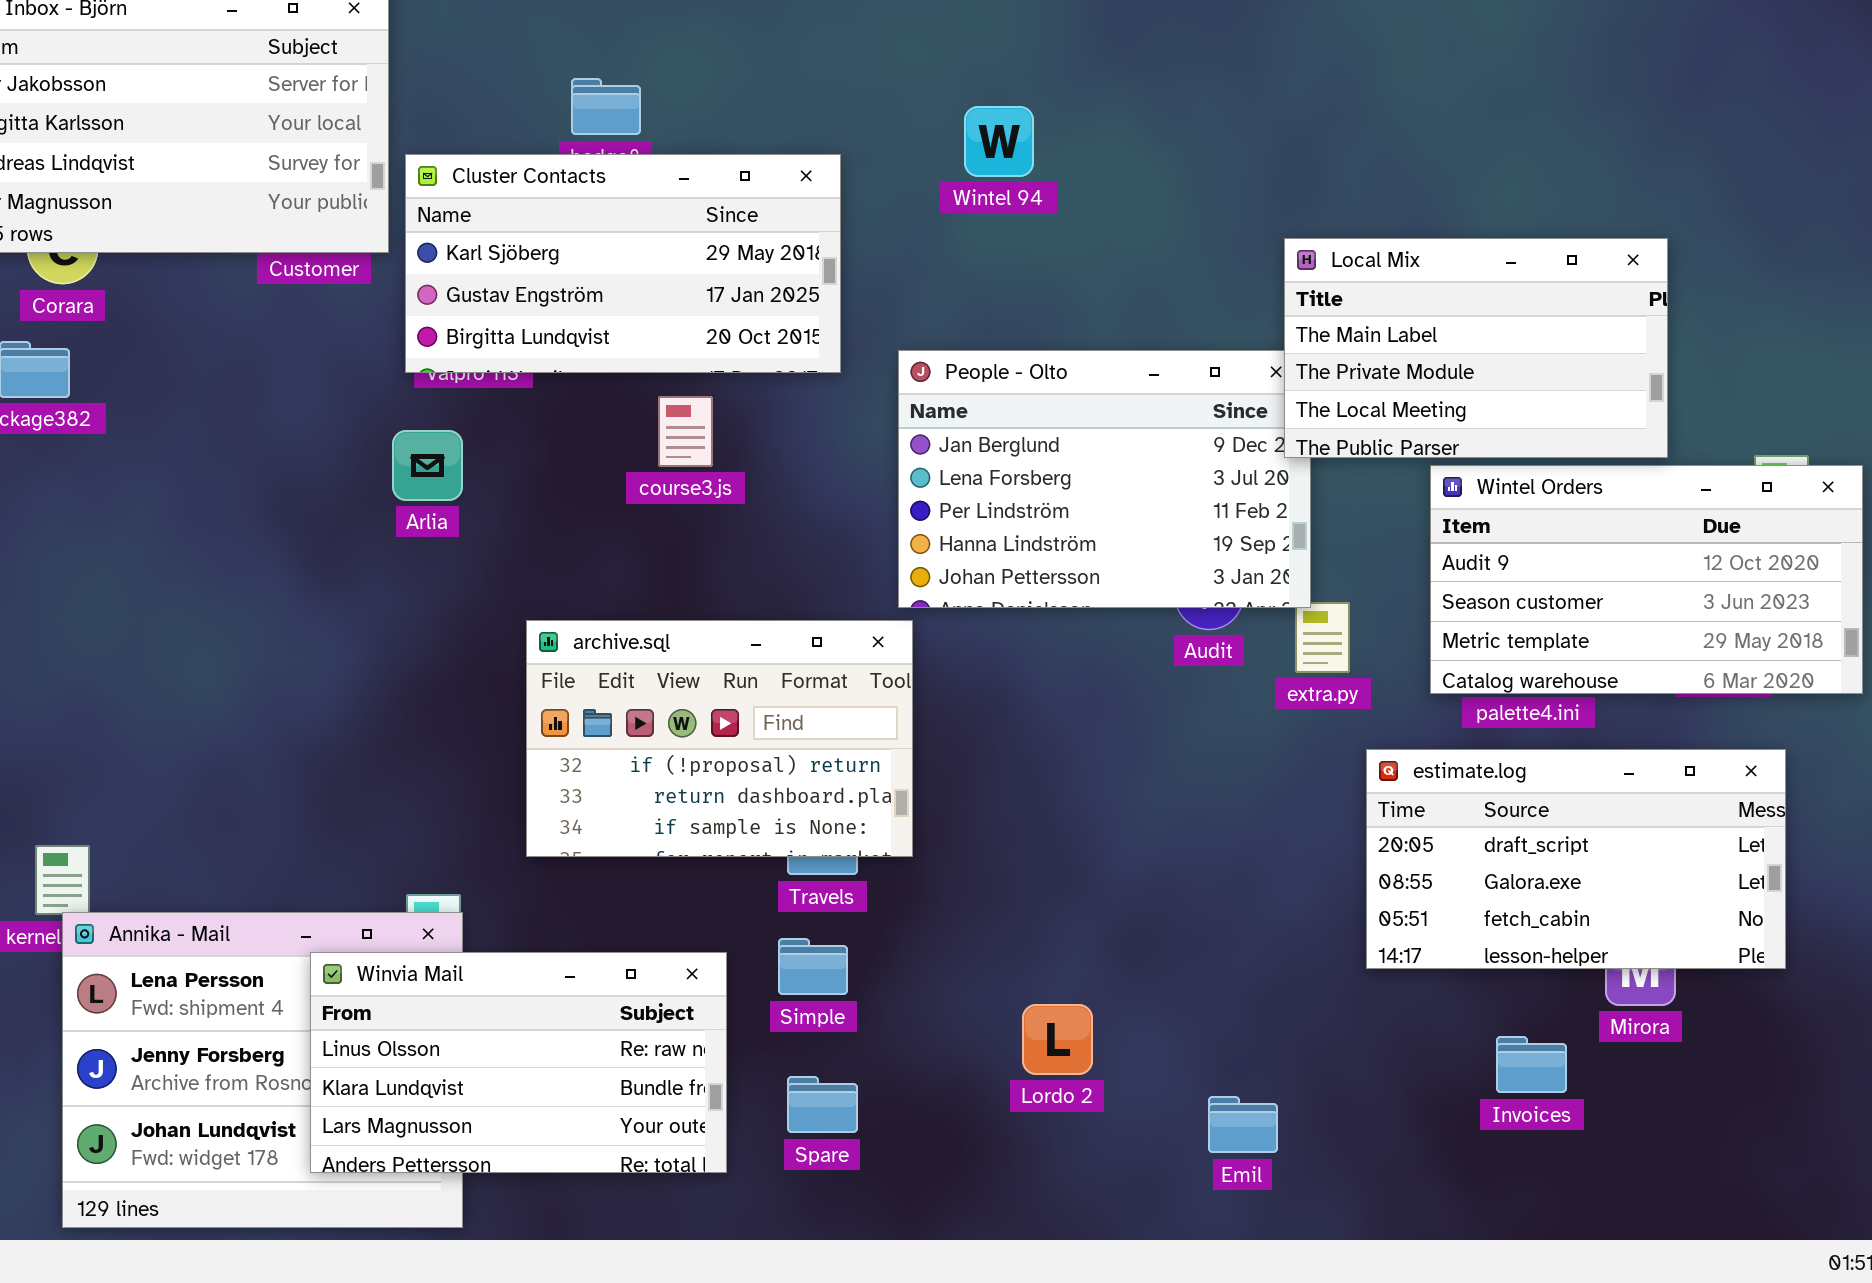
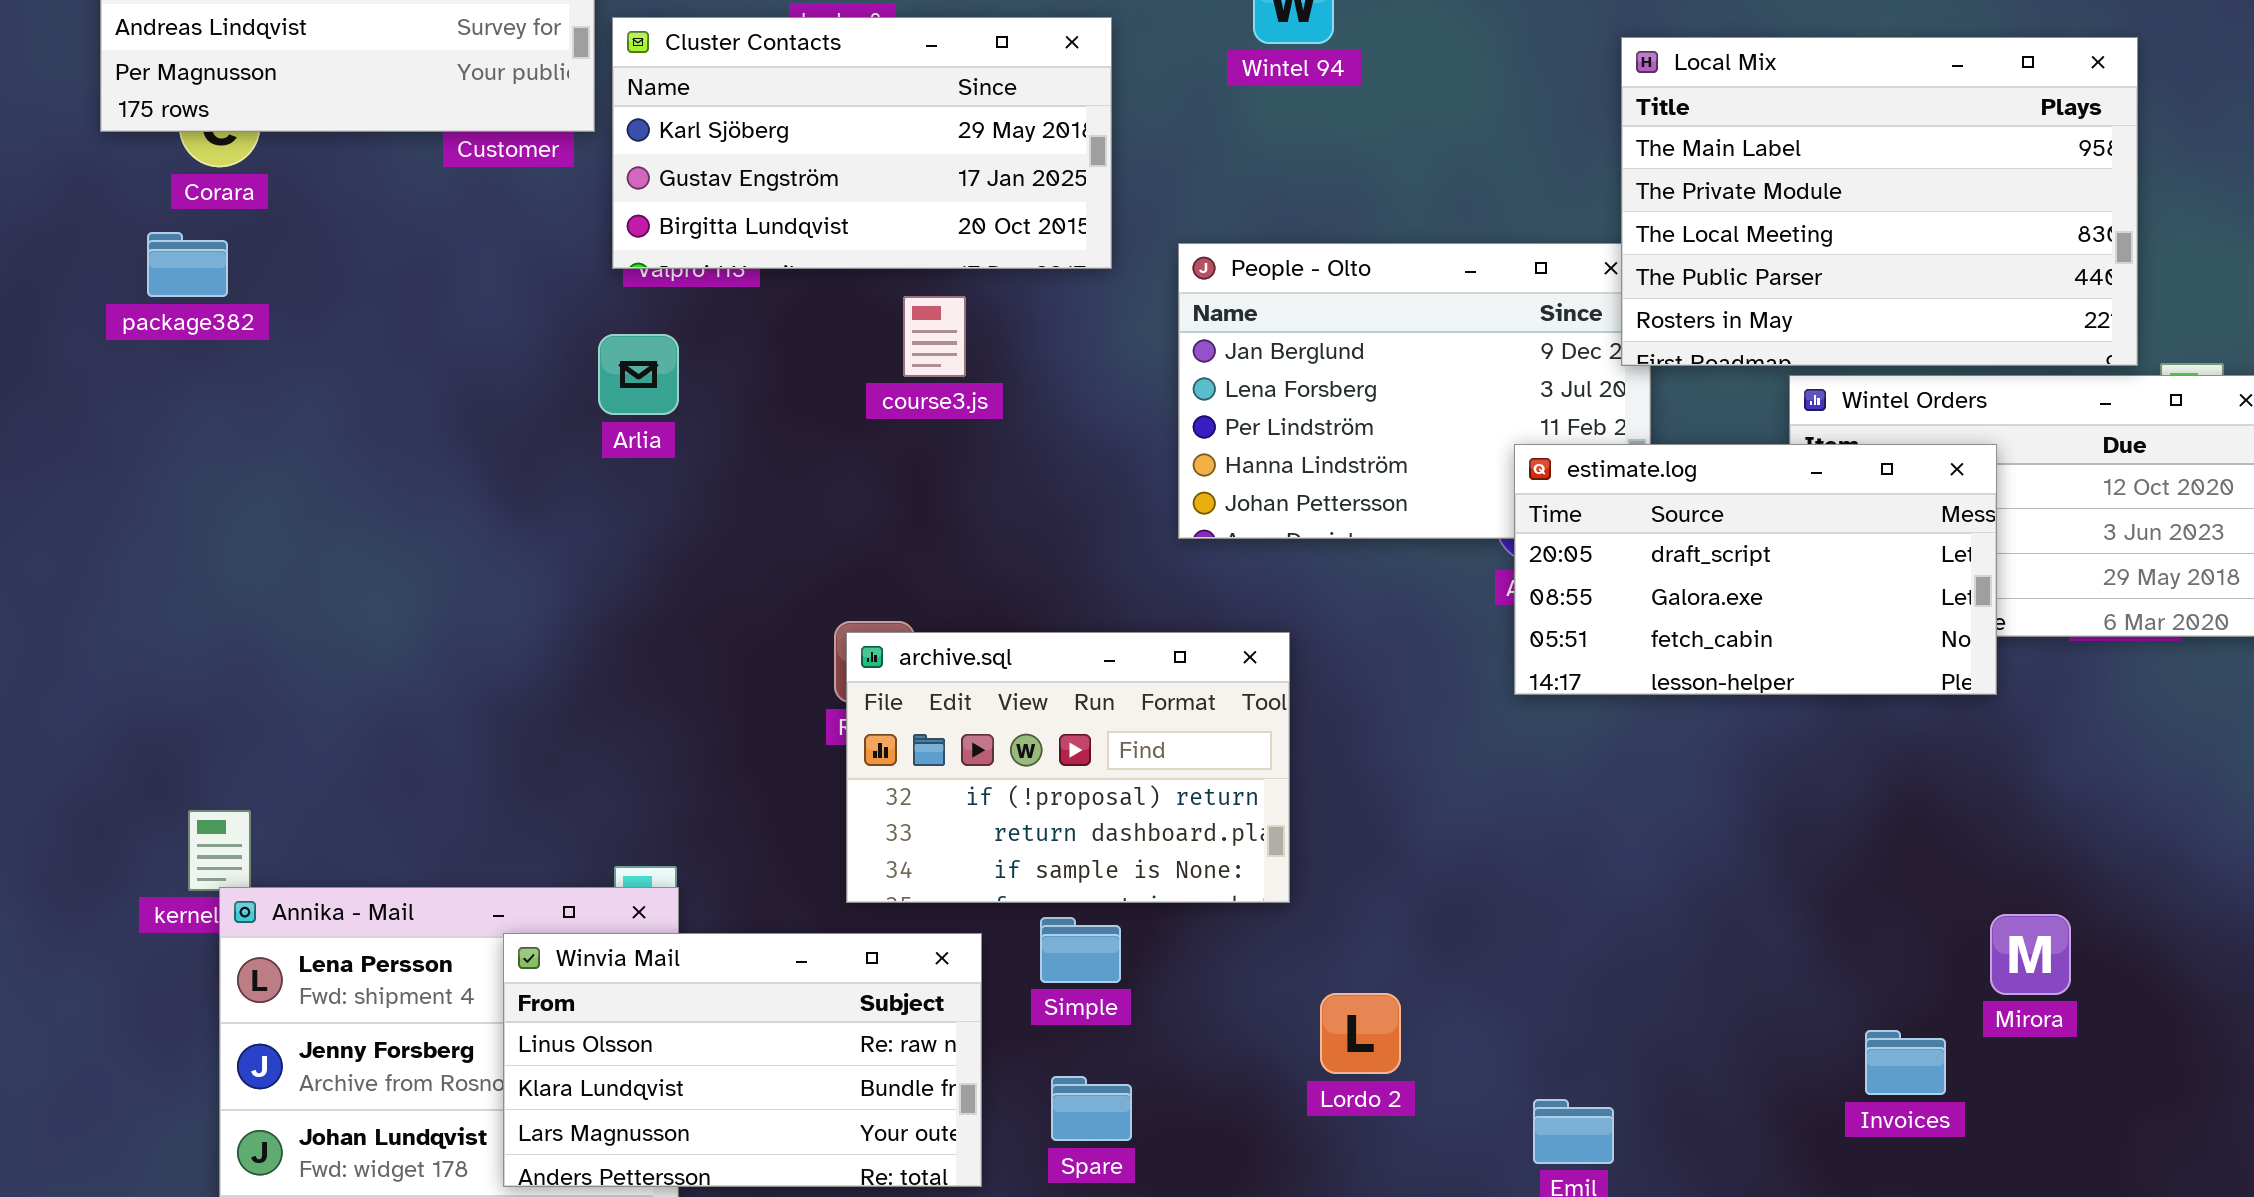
Local Mix: [1284,238,1668,458] -> [1621,37,2138,366], resized
archive.sql: [526,620,913,857] -> [846,632,1290,903], moved
estimate.log: [1366,749,1786,969] -> [1514,444,1997,695], moved

